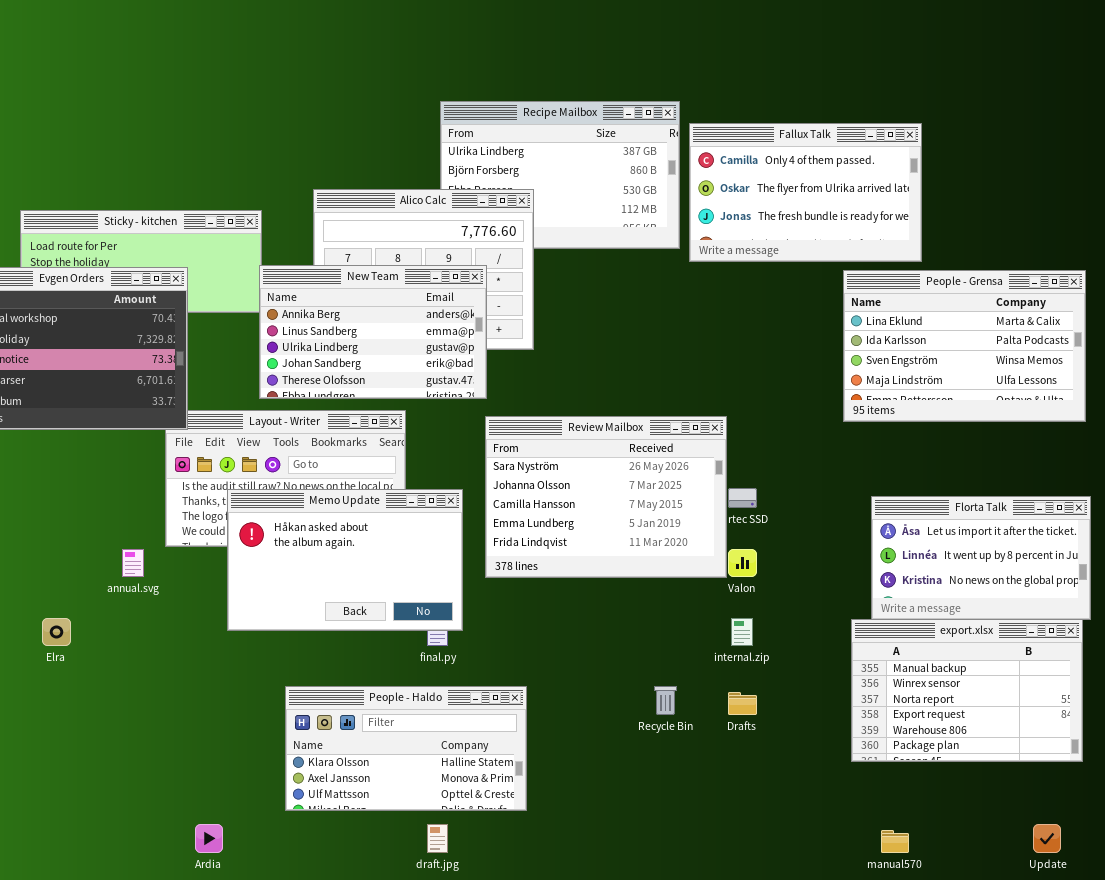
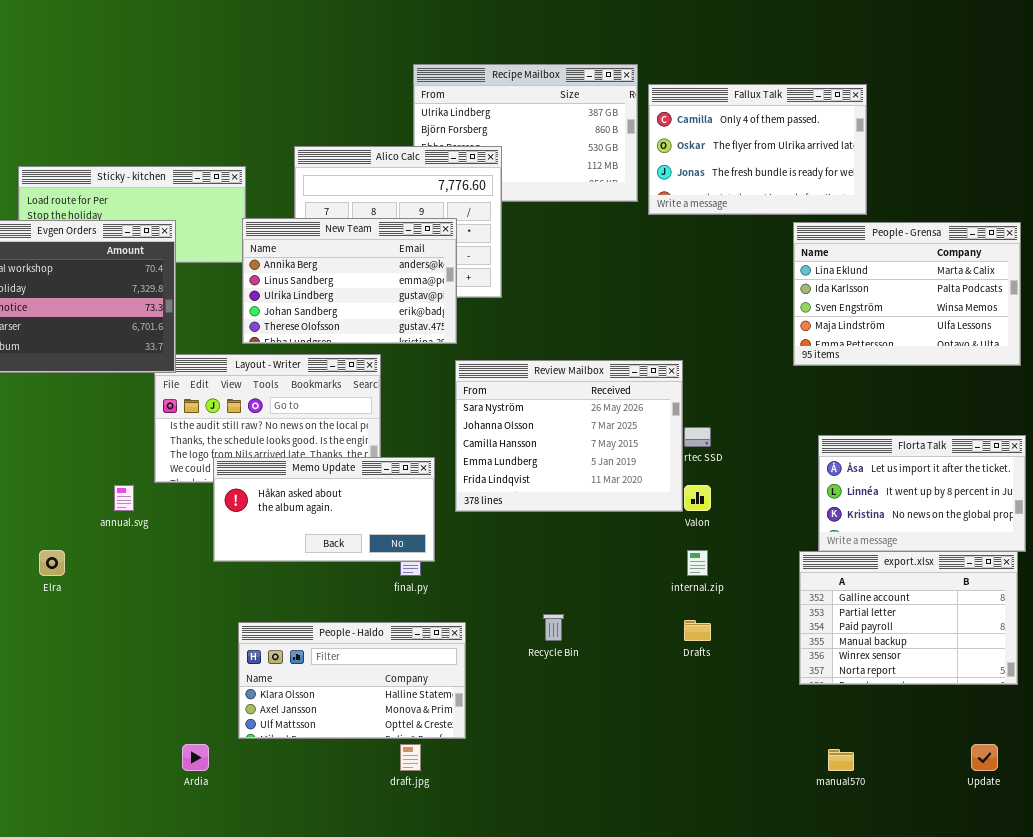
Memo Update: [227,489,463,631] -> [213,457,435,562], resized
export.xlsx: [851,619,1083,762] -> [799,551,1018,685], scrolled up 3 rows
People - Haldo: [285,686,527,811] -> [238,622,466,739], moved
Recycle Bin: [654,686,677,715] -> [543,614,564,641], moved

